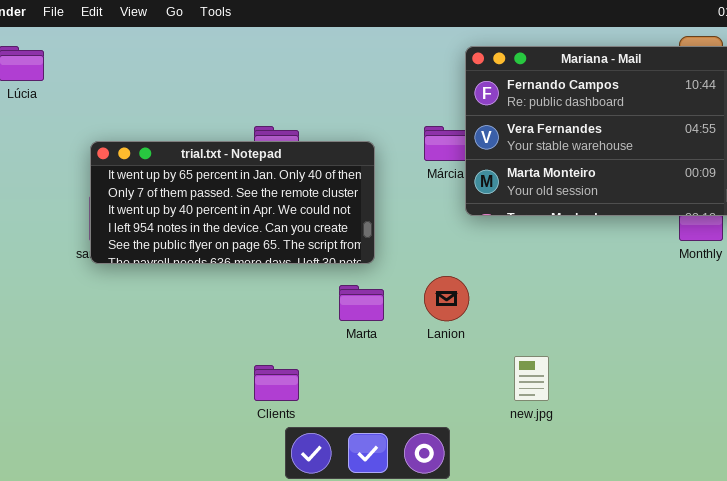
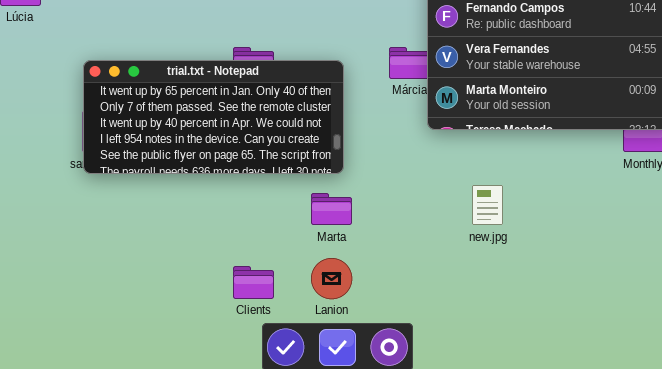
Lanion: [424,276,469,321] -> [311,258,352,299], moved
new.jpg: [514,356,549,401] -> [472,185,503,225], moved

